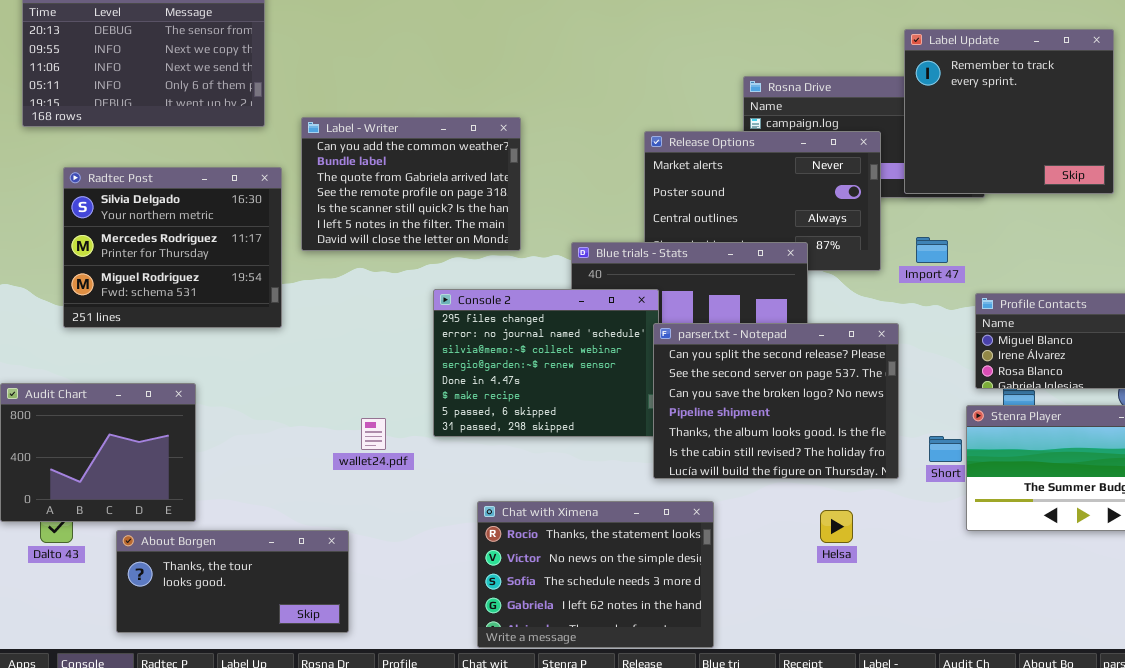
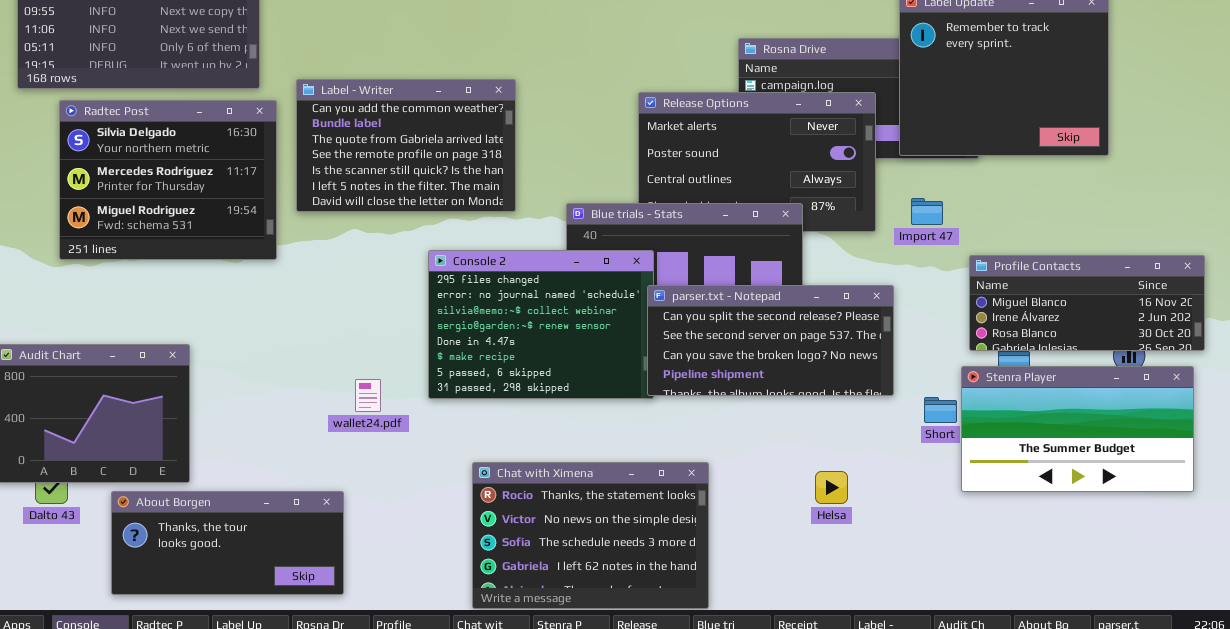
Radtec Post: [63,167,282,328] -> [59,100,277,260], moved
parser.txt - Notepad: [653,323,899,479] -> [647,285,894,396], resized

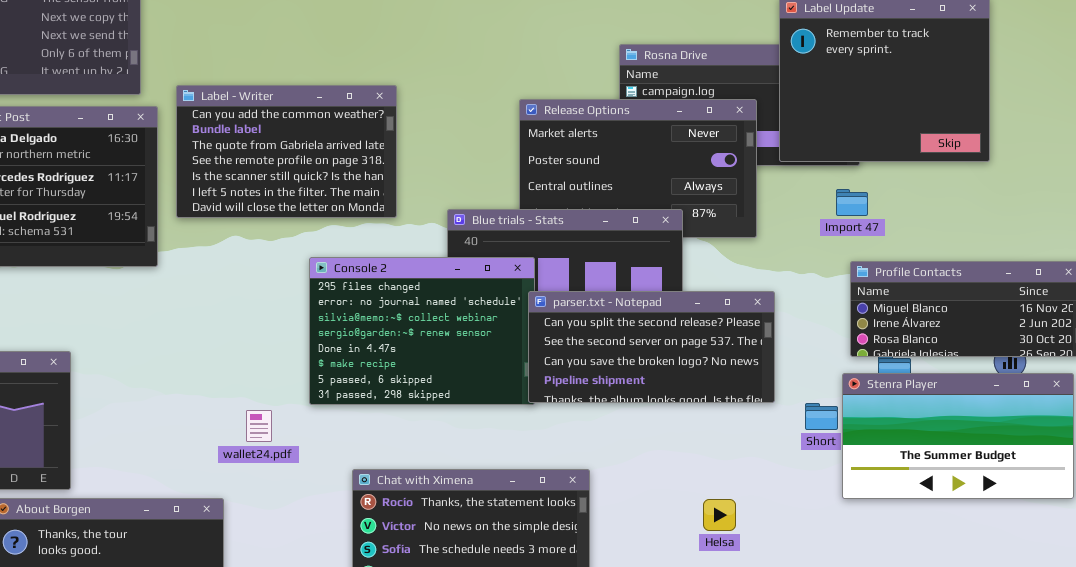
Import 47: [911,198,943,225] -> [836,189,868,216], moved
wallet24.pdf: [355,379,381,412] -> [246,410,272,442], moved
Helsa: [815,471,848,504] -> [703,499,736,531], moved

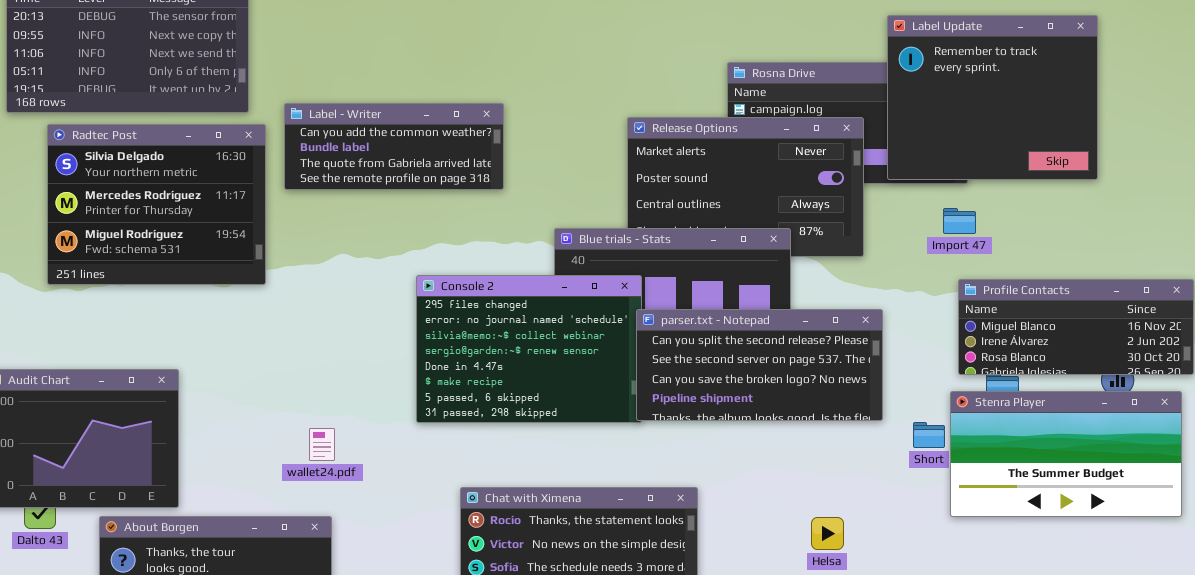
Label - Writer: [176,85,397,218] -> [284,103,504,190], resized
wallet24.pdf: [246,410,272,442] -> [309,428,335,461], moved

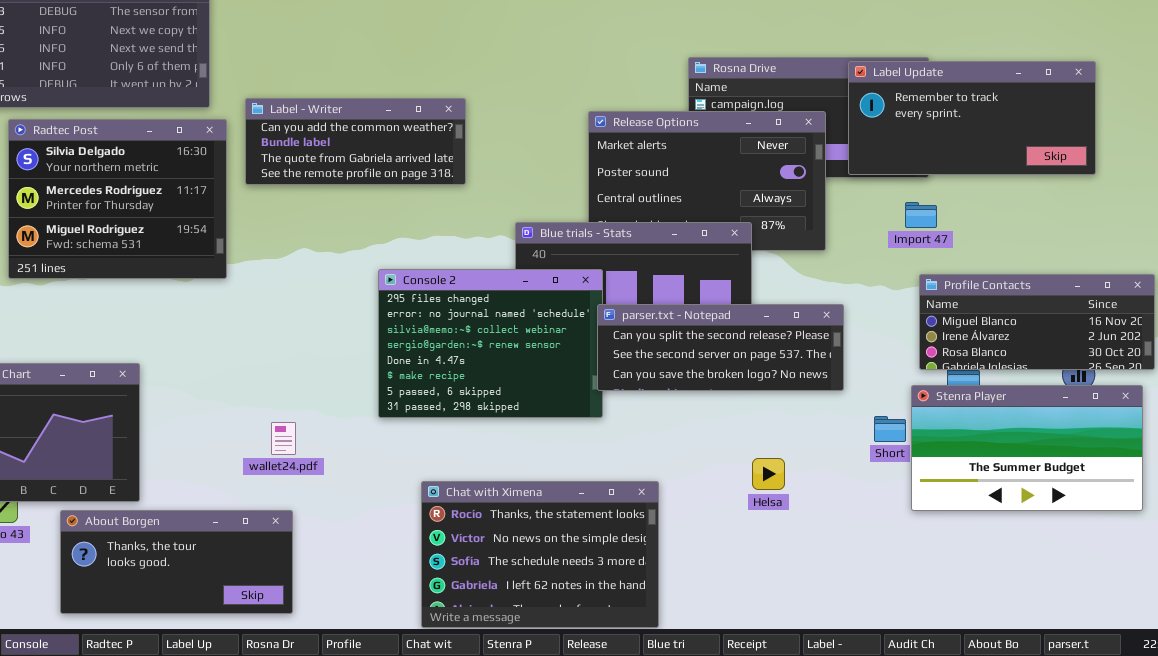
Label Update: [887,15,1098,180] -> [848,61,1096,175], resized
parser.txt - Notepad: [636,309,883,421] -> [597,304,844,391], resized
Helsa: [811,517,844,550] -> [752,458,785,490], moved

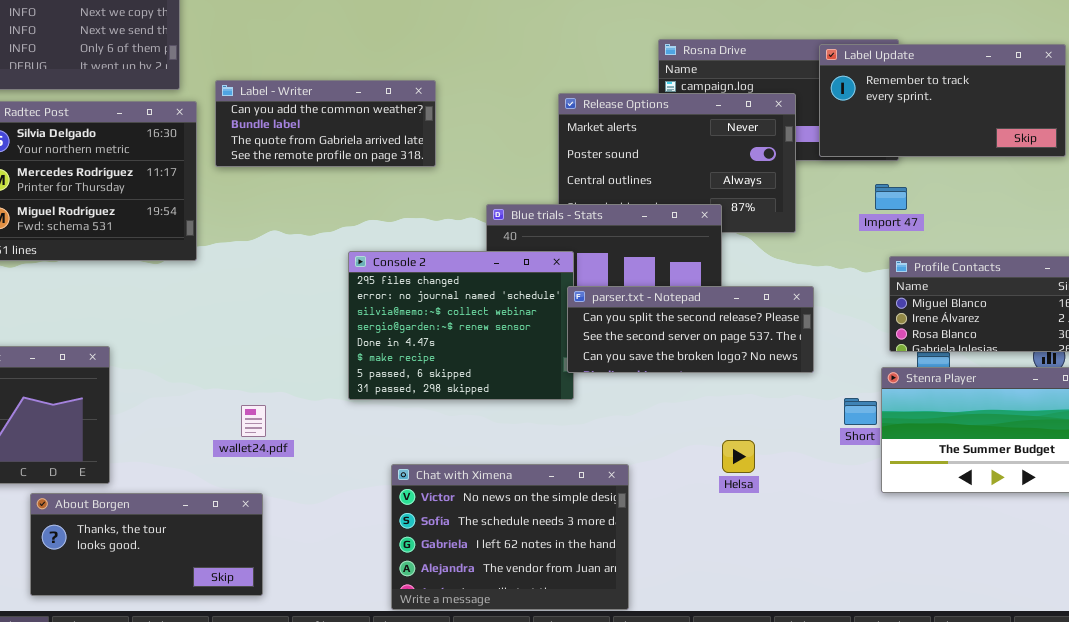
Chat with Ximena: [421,481,659,628] -> [391,464,629,610], scrolled down 1 row

